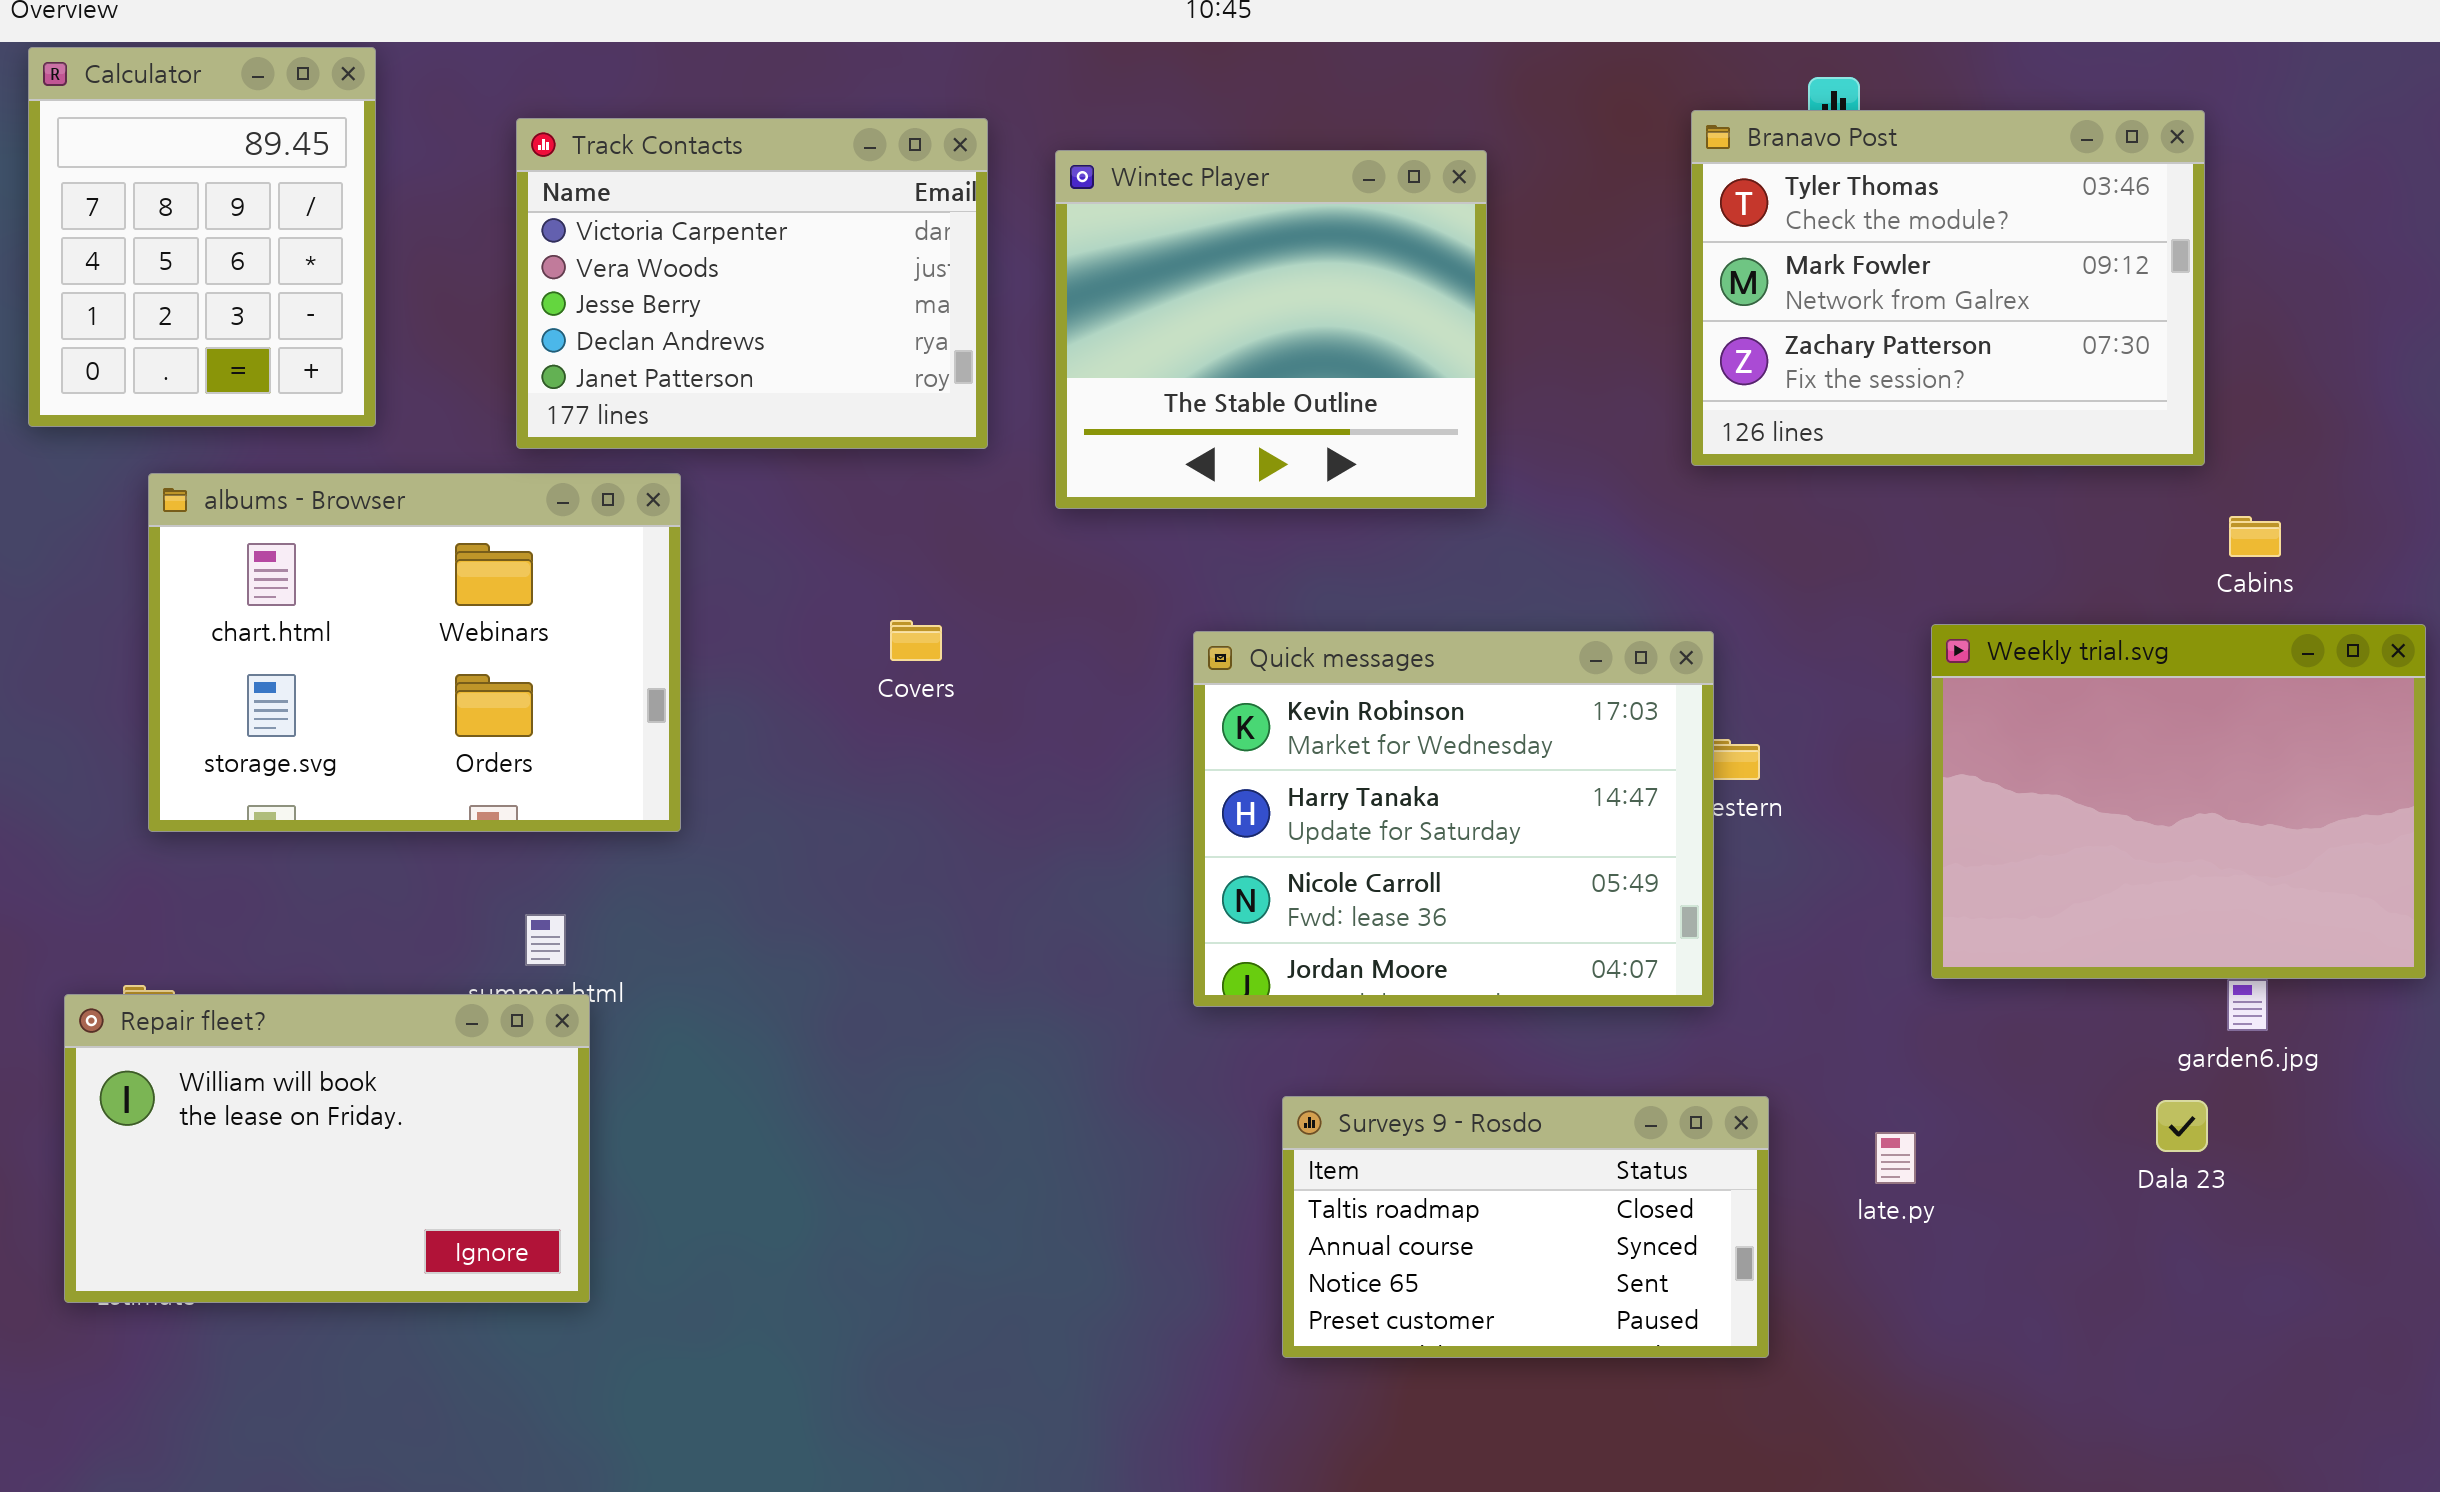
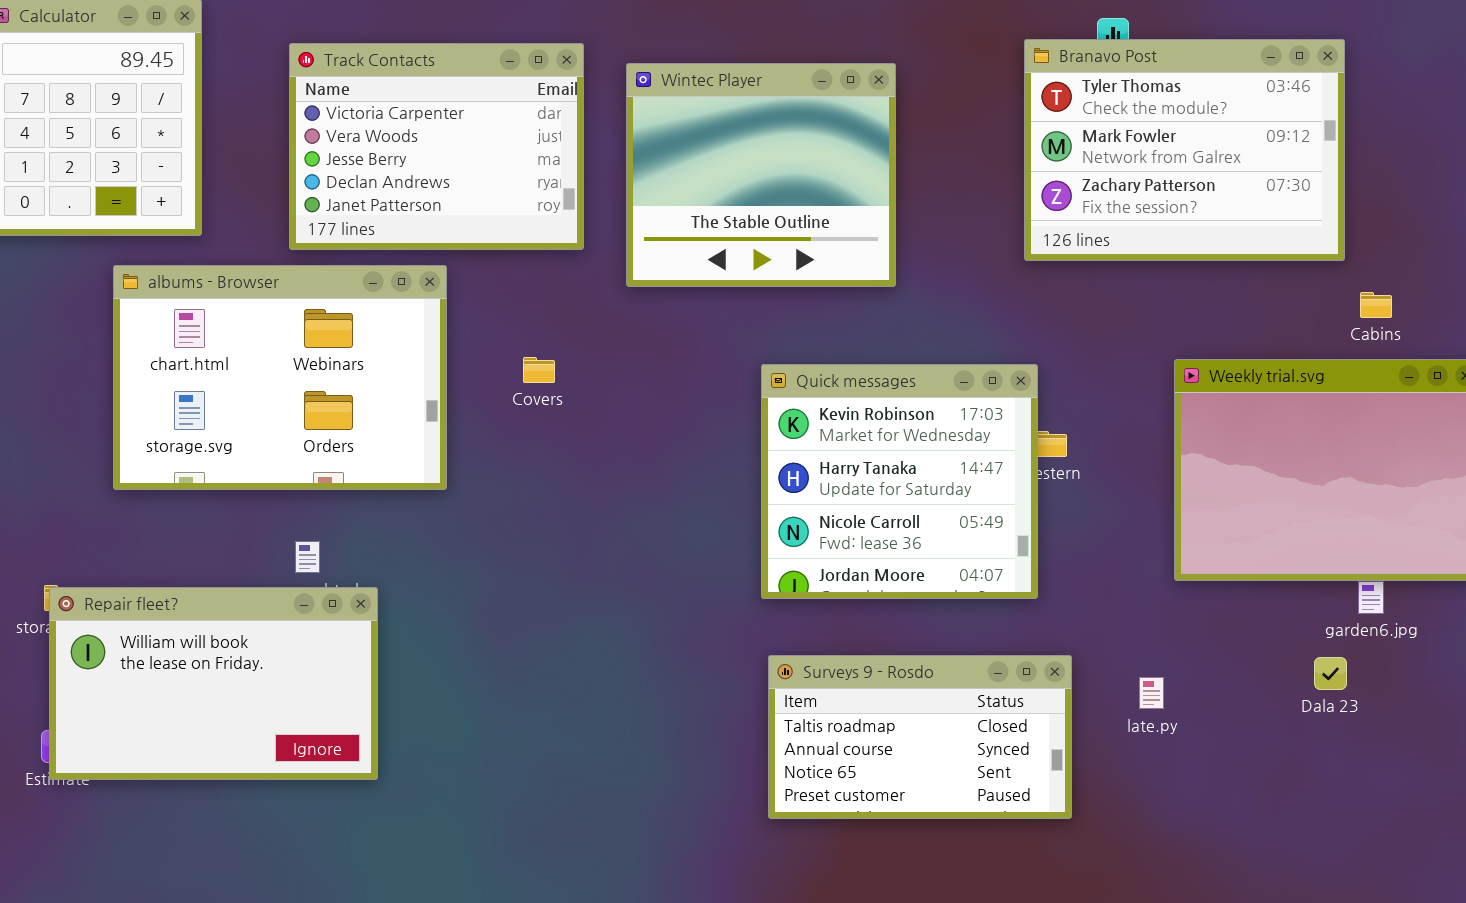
albums - Browser: [148,473,681,832] -> [113,265,447,490], moved
Quick messages: [1193,631,1714,1007] -> [761,364,1038,599], resized
Repair fleet?: [64,994,590,1303] -> [49,587,378,780], moved

